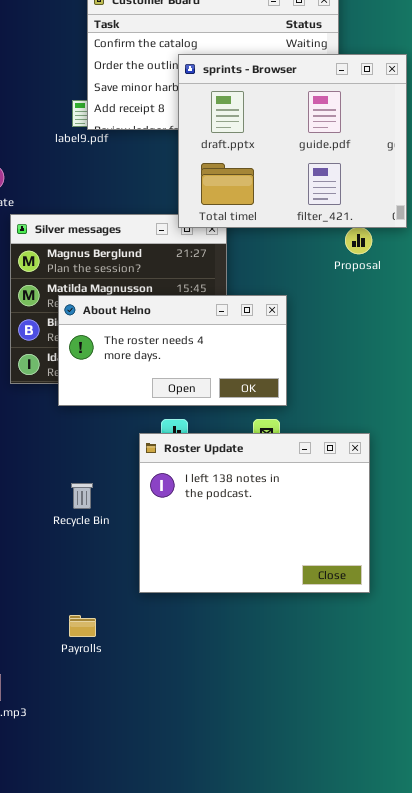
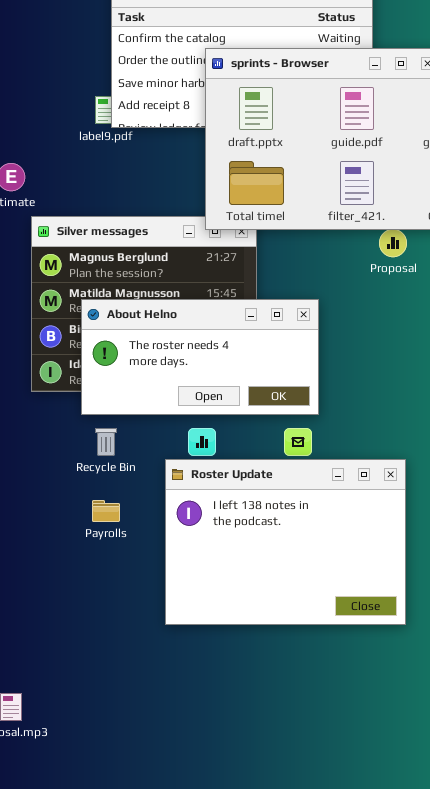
Roster Update: [139,433,370,593] -> [165,459,406,625], moved
Recycle Bin: [71,483,93,509] -> [95,428,117,456], moved
Payrolls: [69,615,96,637] -> [92,500,120,522], moved

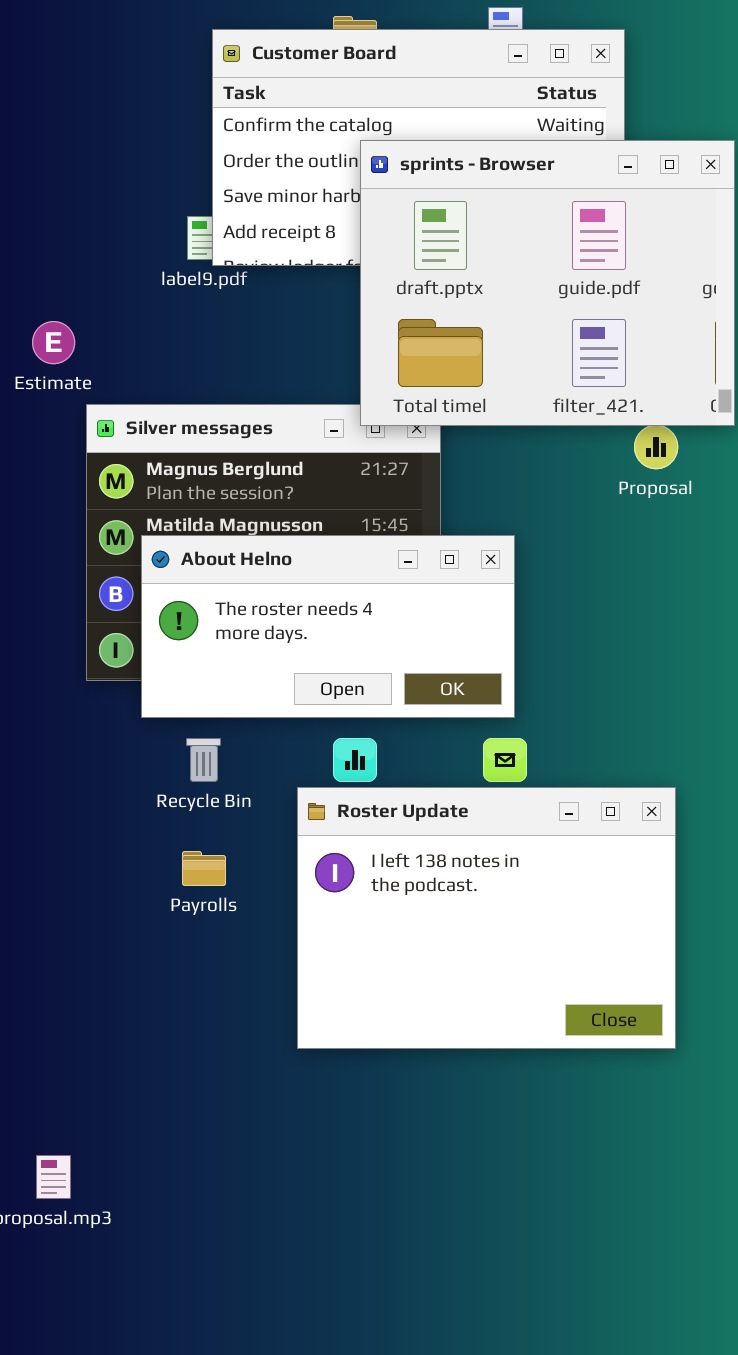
About Helno: [81,299,319,415] -> [141,535,515,718], moved

